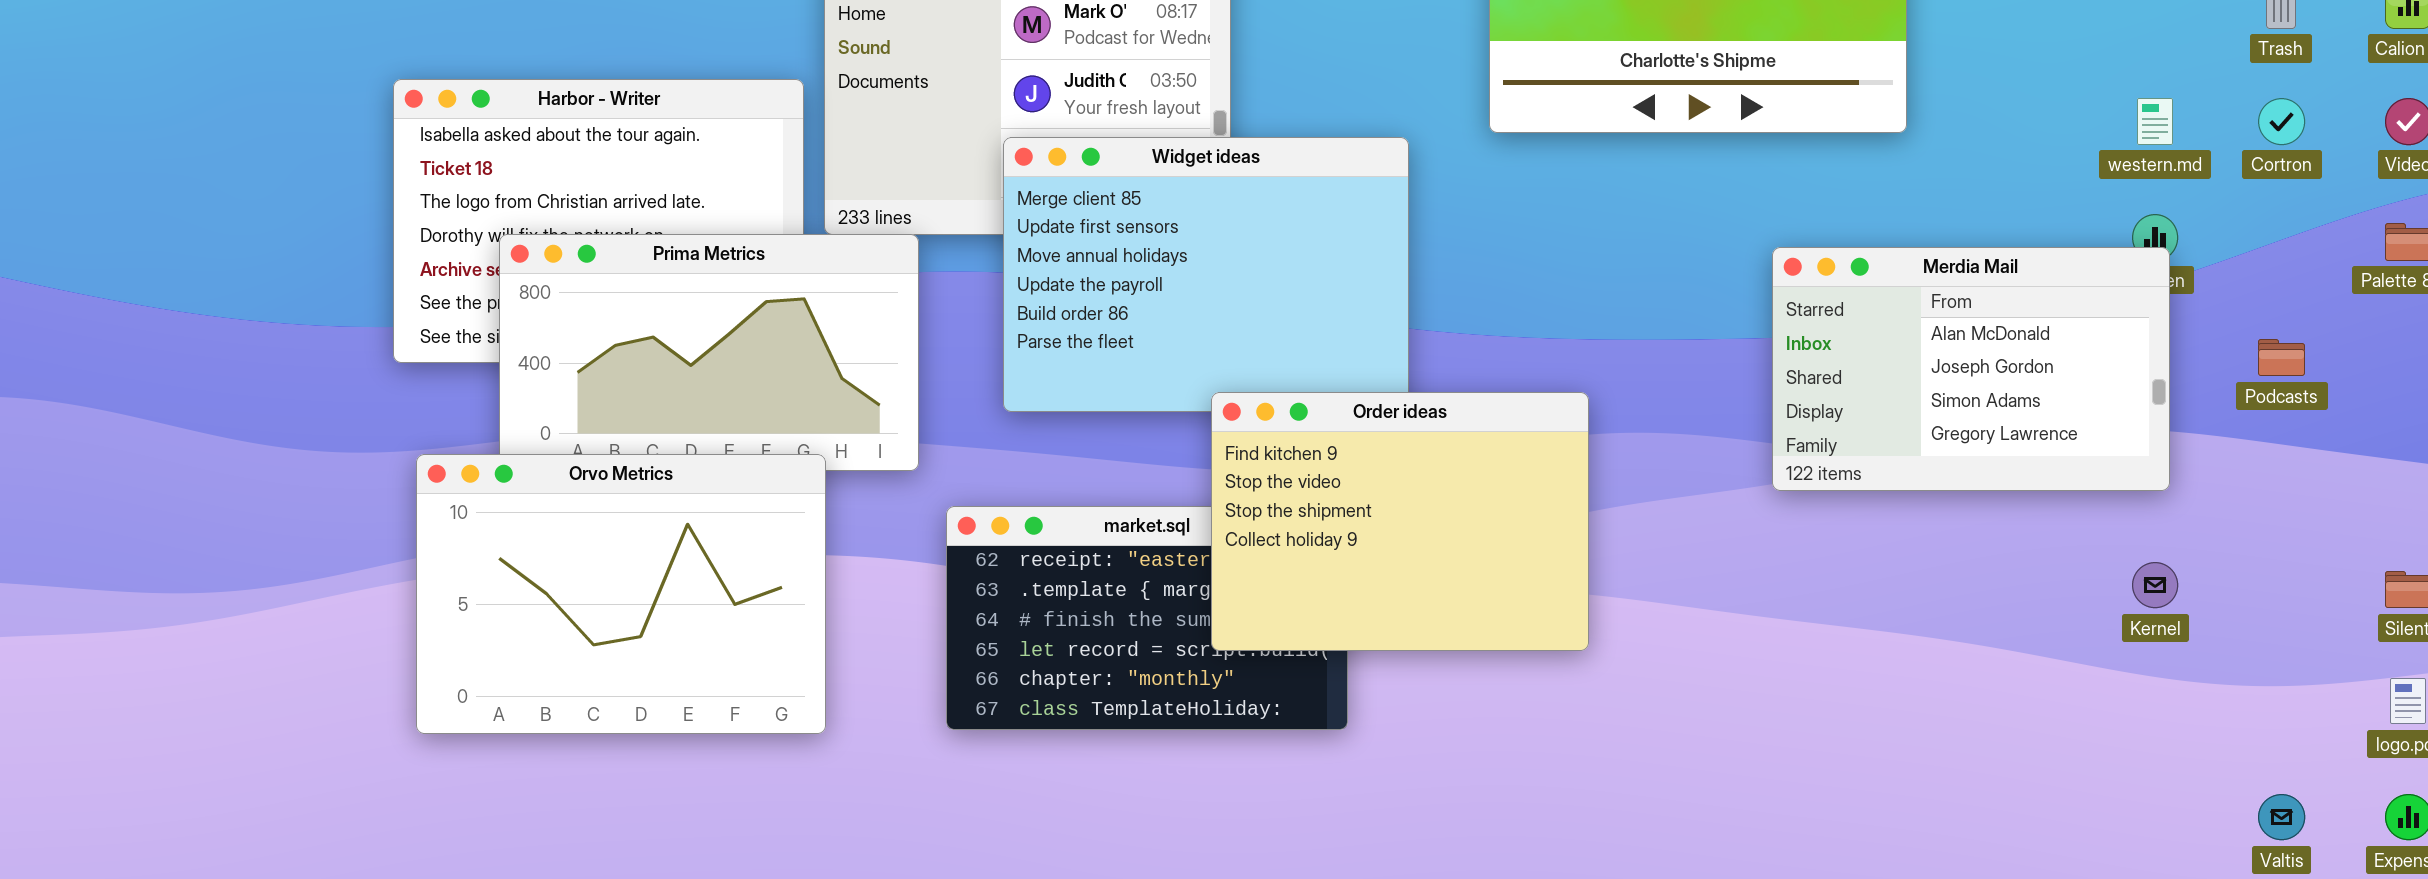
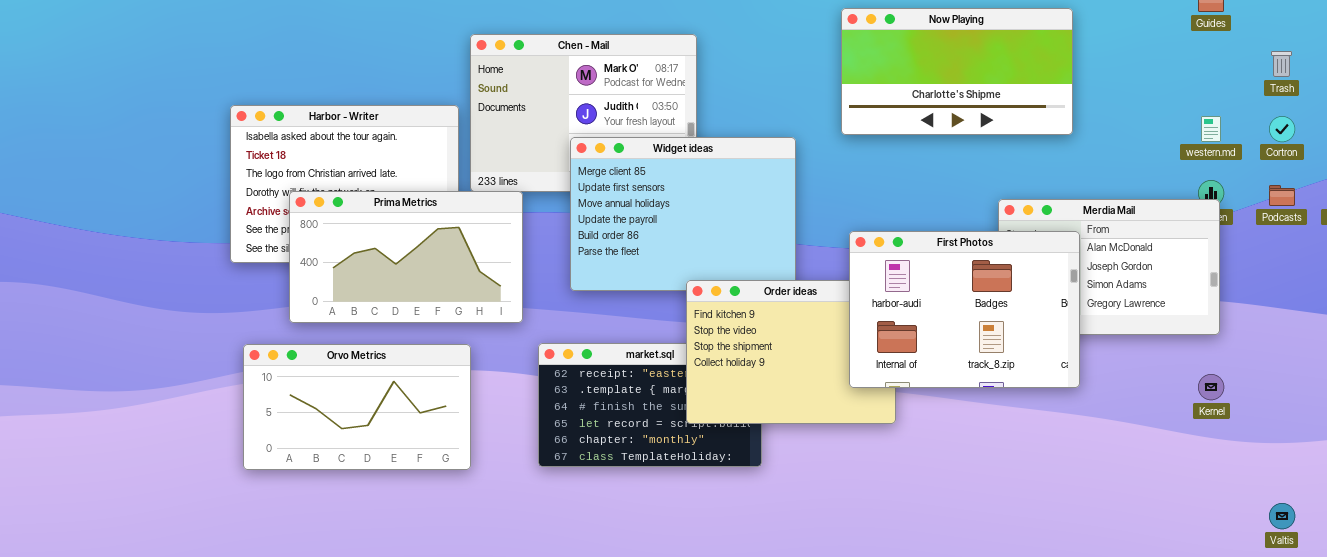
First Photos: none -> [849,231,1080,388], opened
Podcasts: [2258,339,2305,376] -> [1269,185,1295,206], moved
Orvo Metrics: [416,454,826,734] -> [243,344,471,470], resized

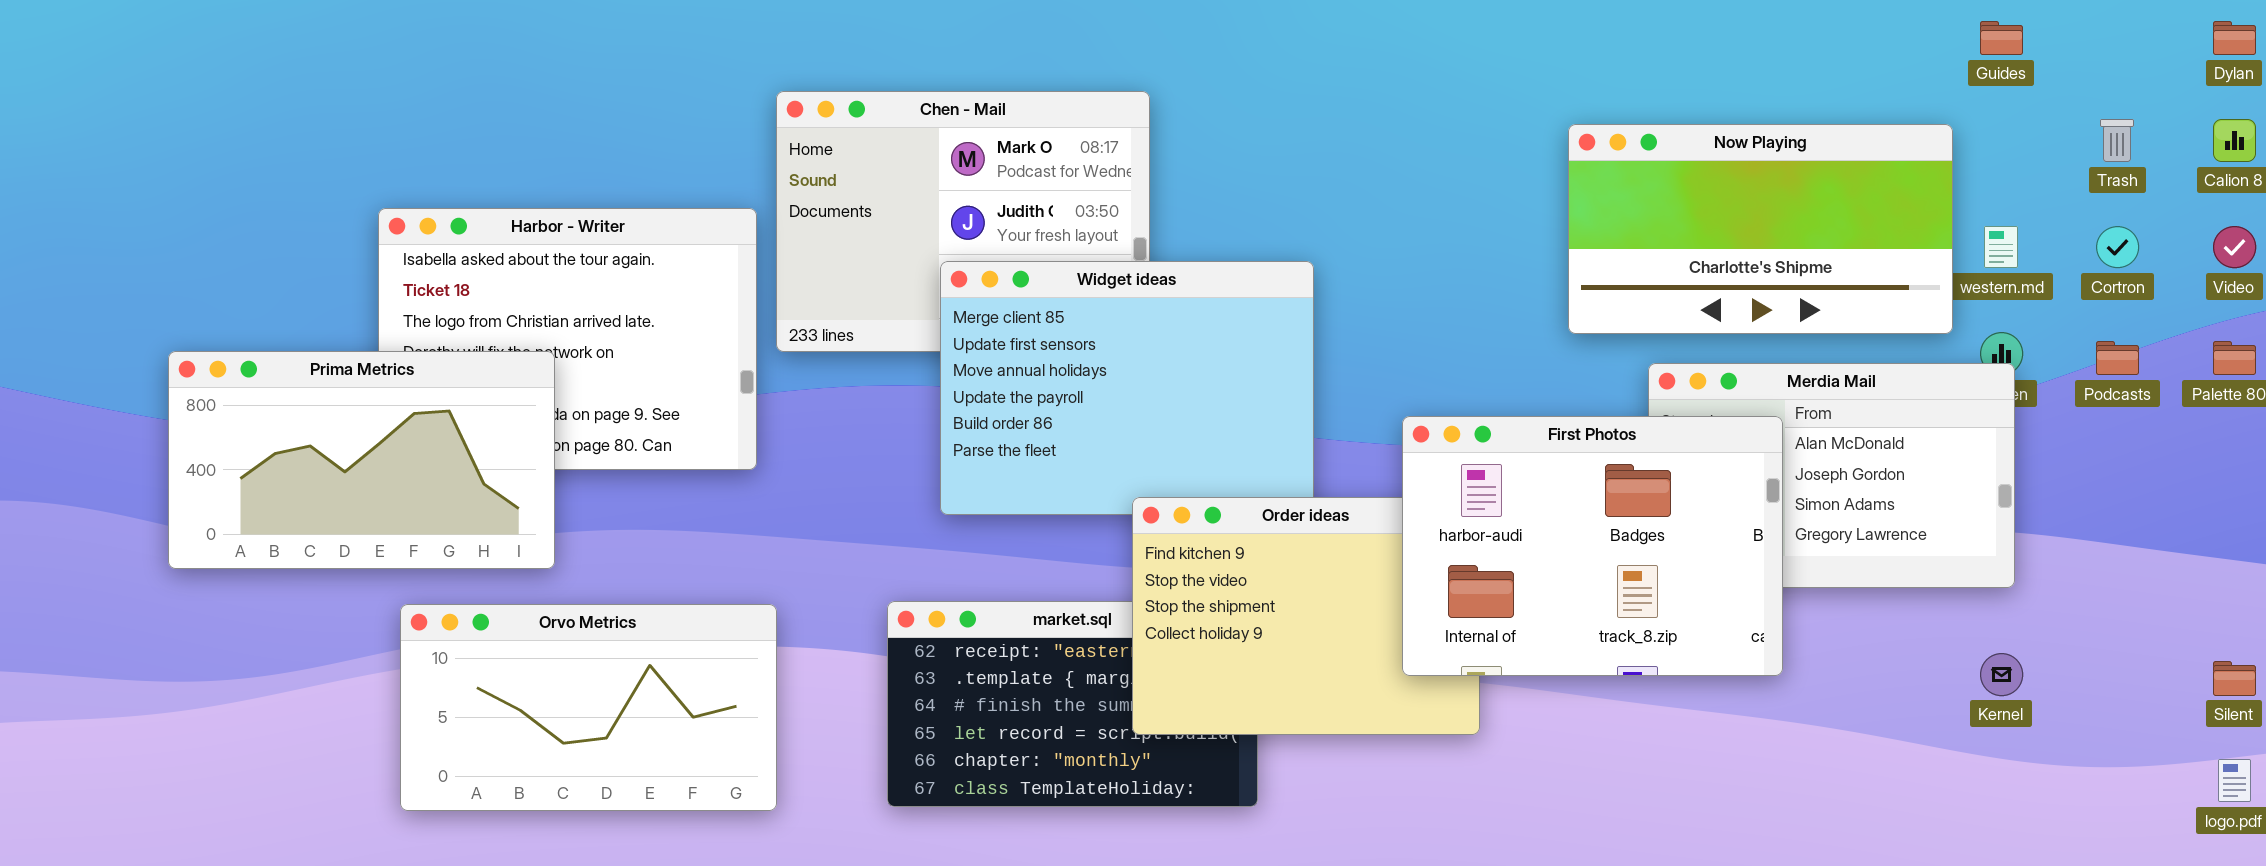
Now Playing: [841,8,1073,135] -> [1568,124,1953,334], moved
Prima Metrics: [289,191,523,323] -> [168,351,555,569], moved

